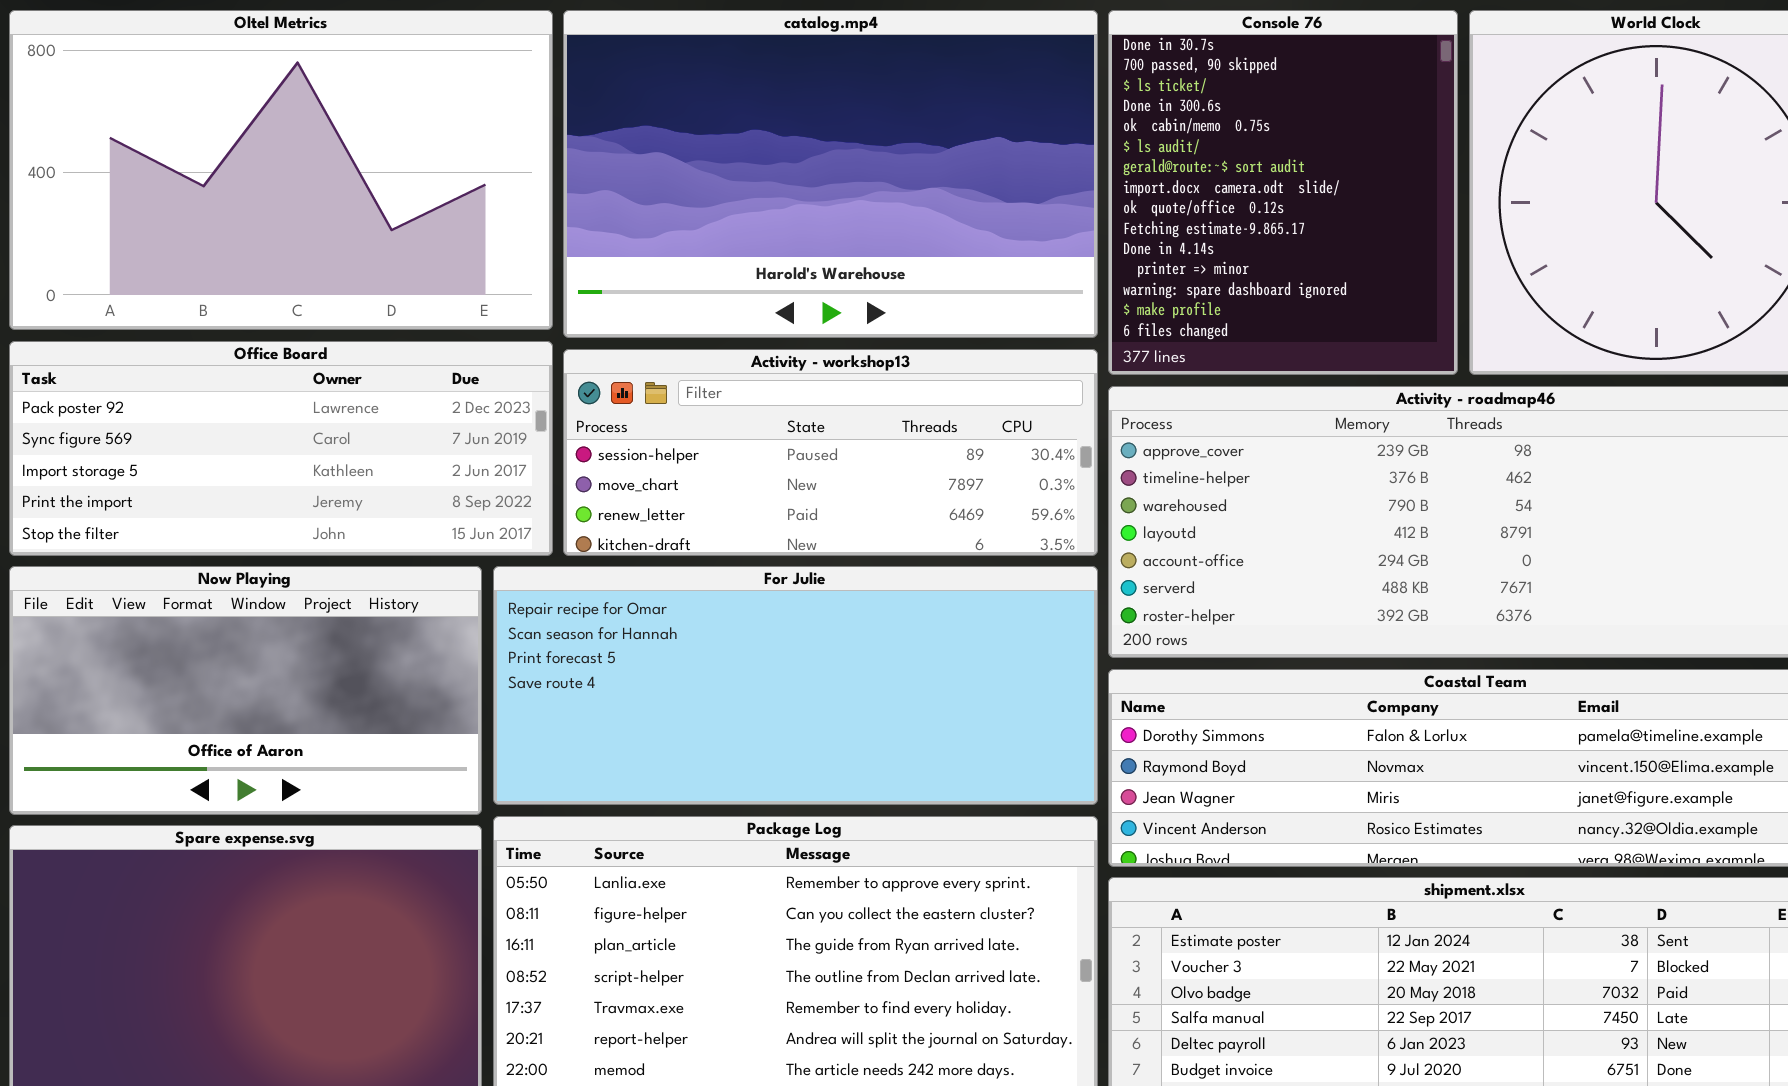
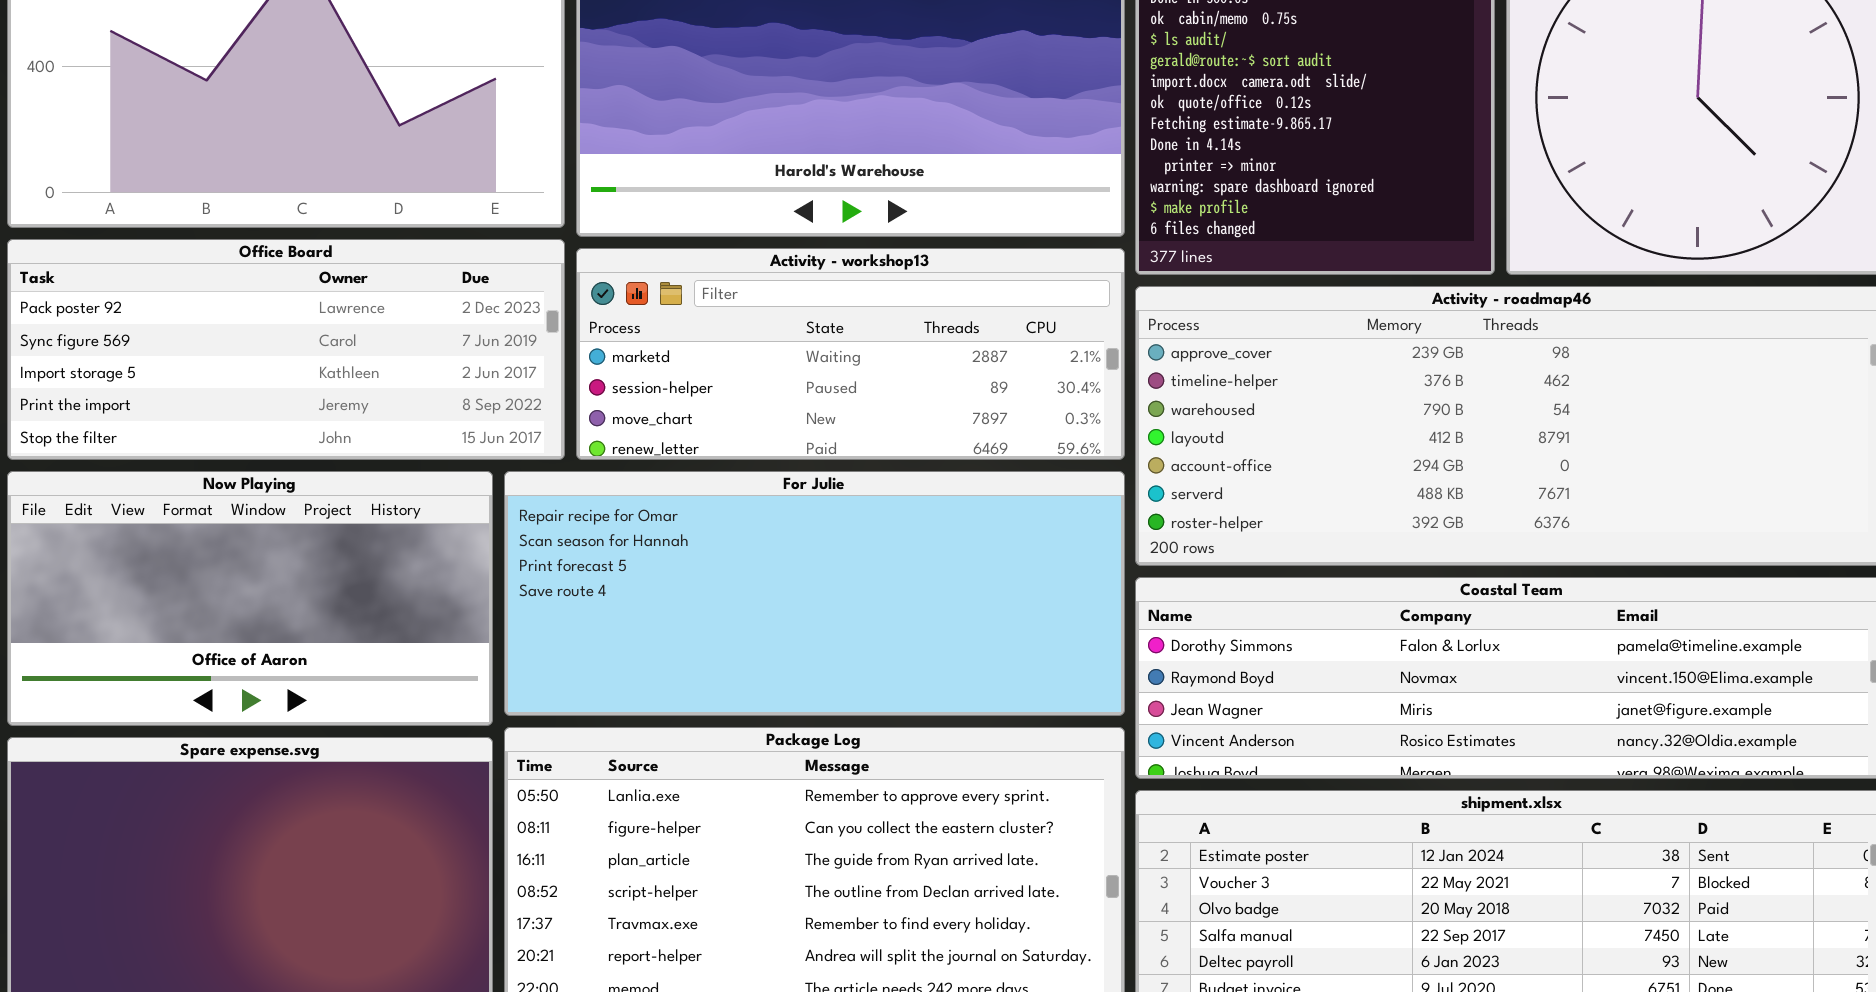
Activity - workshop13: [563,349,1098,556] -> [576,248,1125,460], scrolled up 1 row

